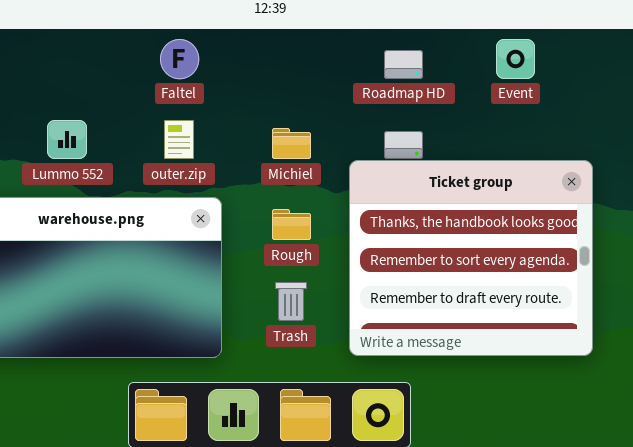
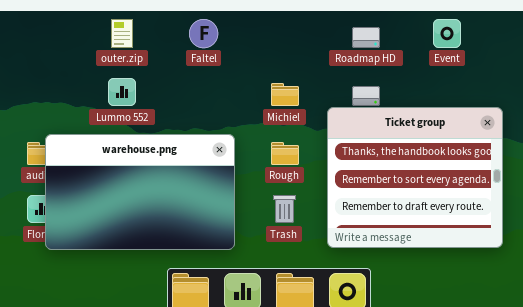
outer.zip: [164,120,194,159] -> [111,19,133,48], moved

